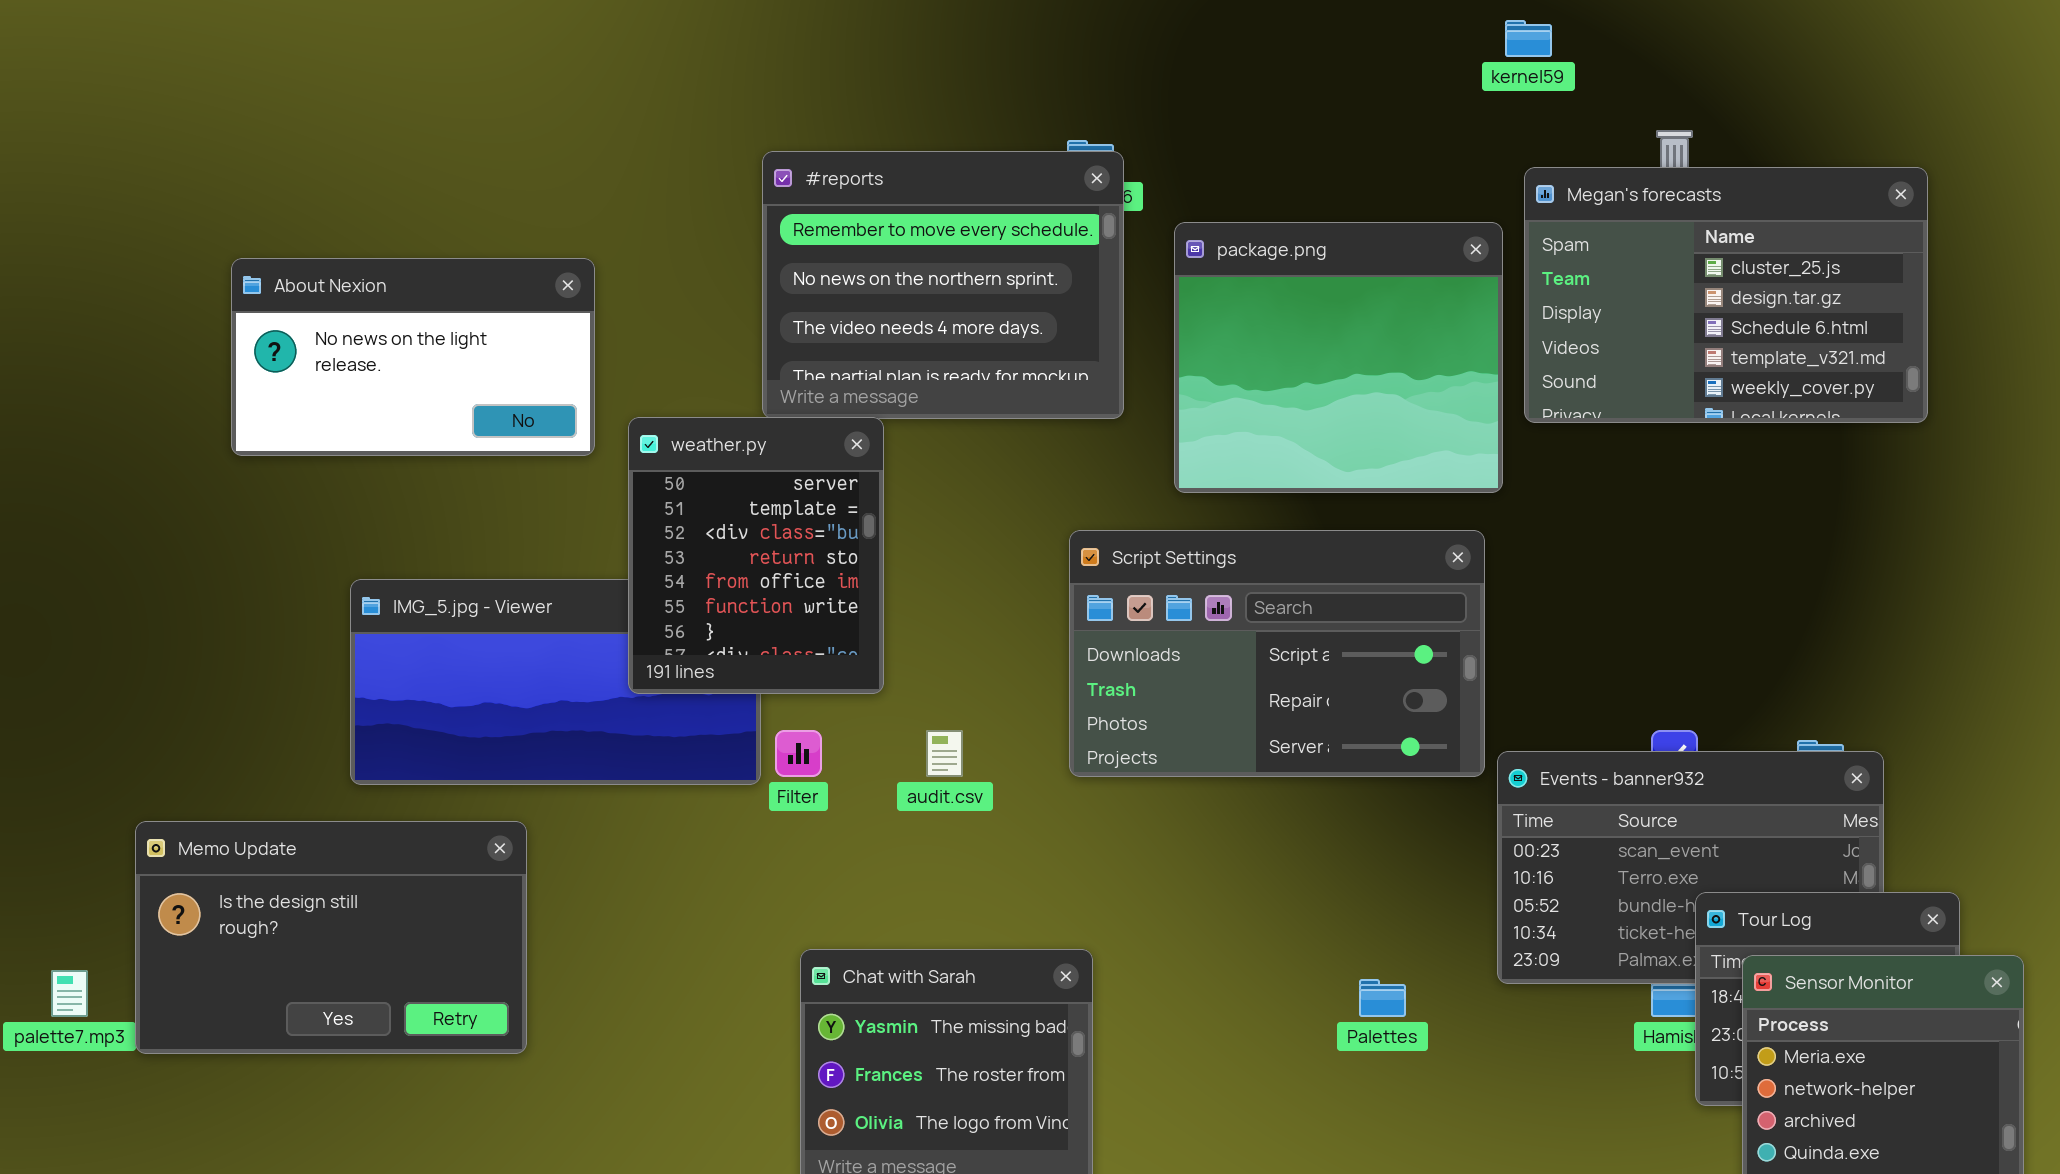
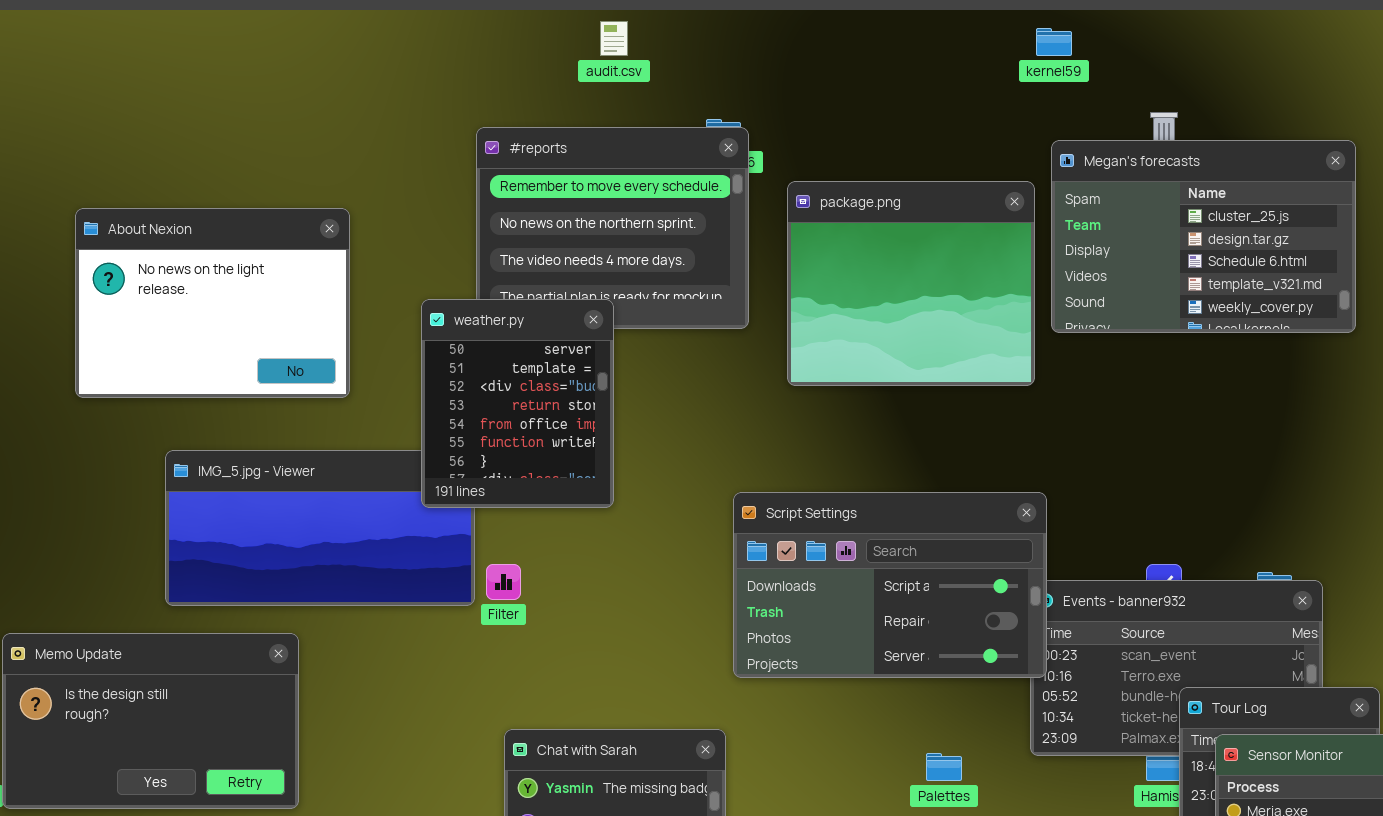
About Nexion: [231,258,595,456] -> [75,208,350,398], resized
weather.py: [628,417,884,694] -> [421,299,614,508], moved
Script Settings: [1069,530,1485,777] -> [733,492,1047,678], moved
audit.csv: [926,730,963,777] -> [600,21,628,56], moved

